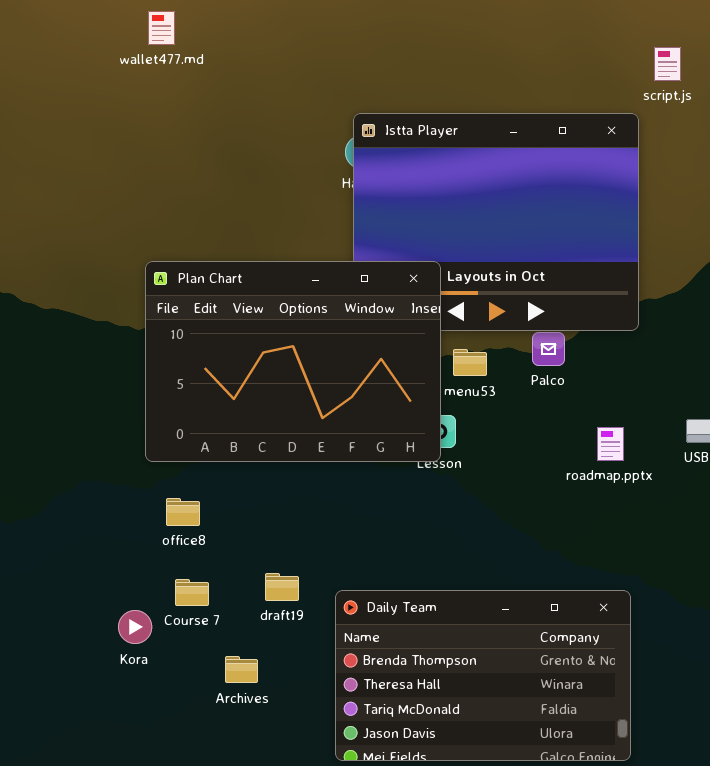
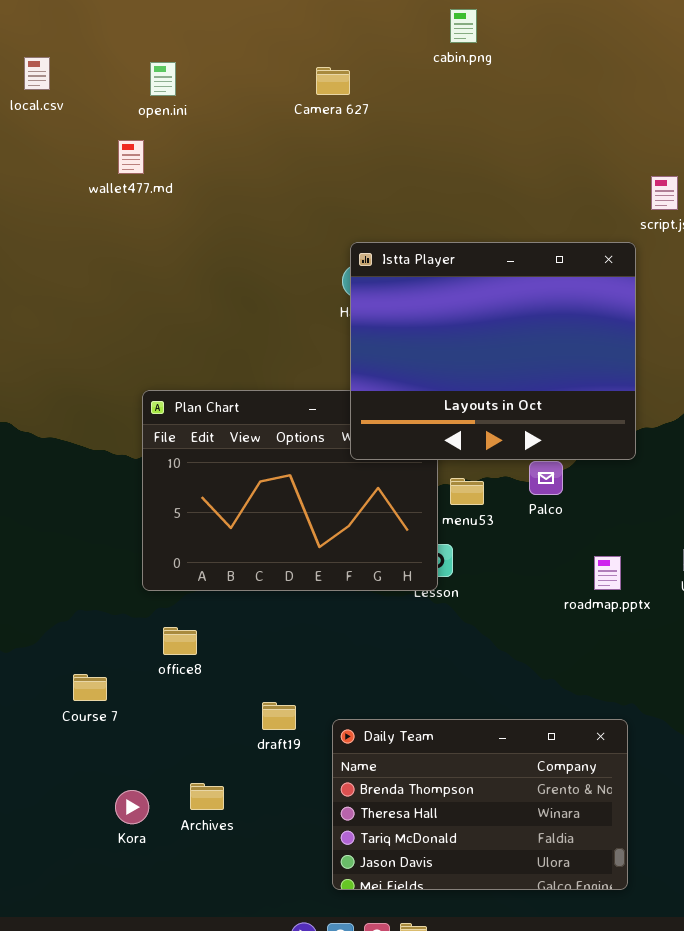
wallet477.md: [148,11,175,45] -> [118,140,144,174], moved
Istta Player: [353,113,639,331] -> [350,242,636,460], raised
Course 7: [175,579,209,606] -> [73,674,107,701], moved
Kora: [118,610,152,644] -> [115,790,149,824], moved
Archives: [225,656,258,683] -> [190,783,224,810], moved

